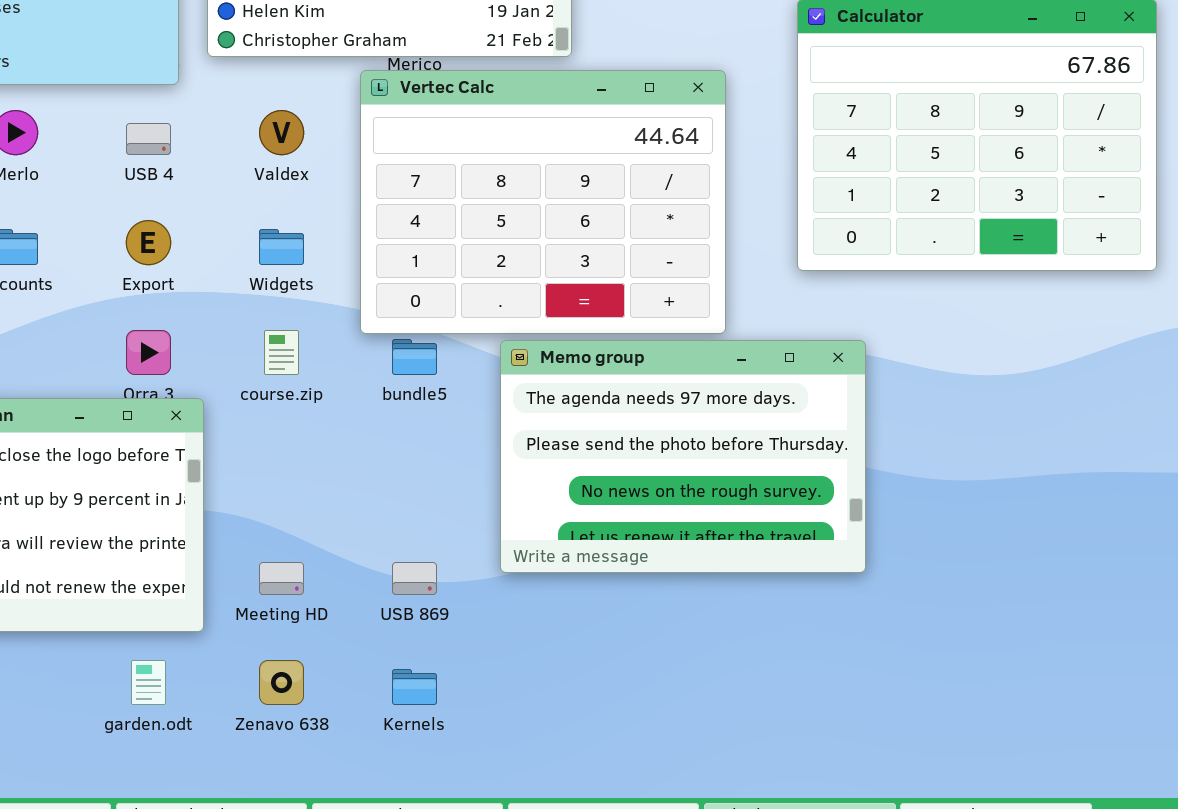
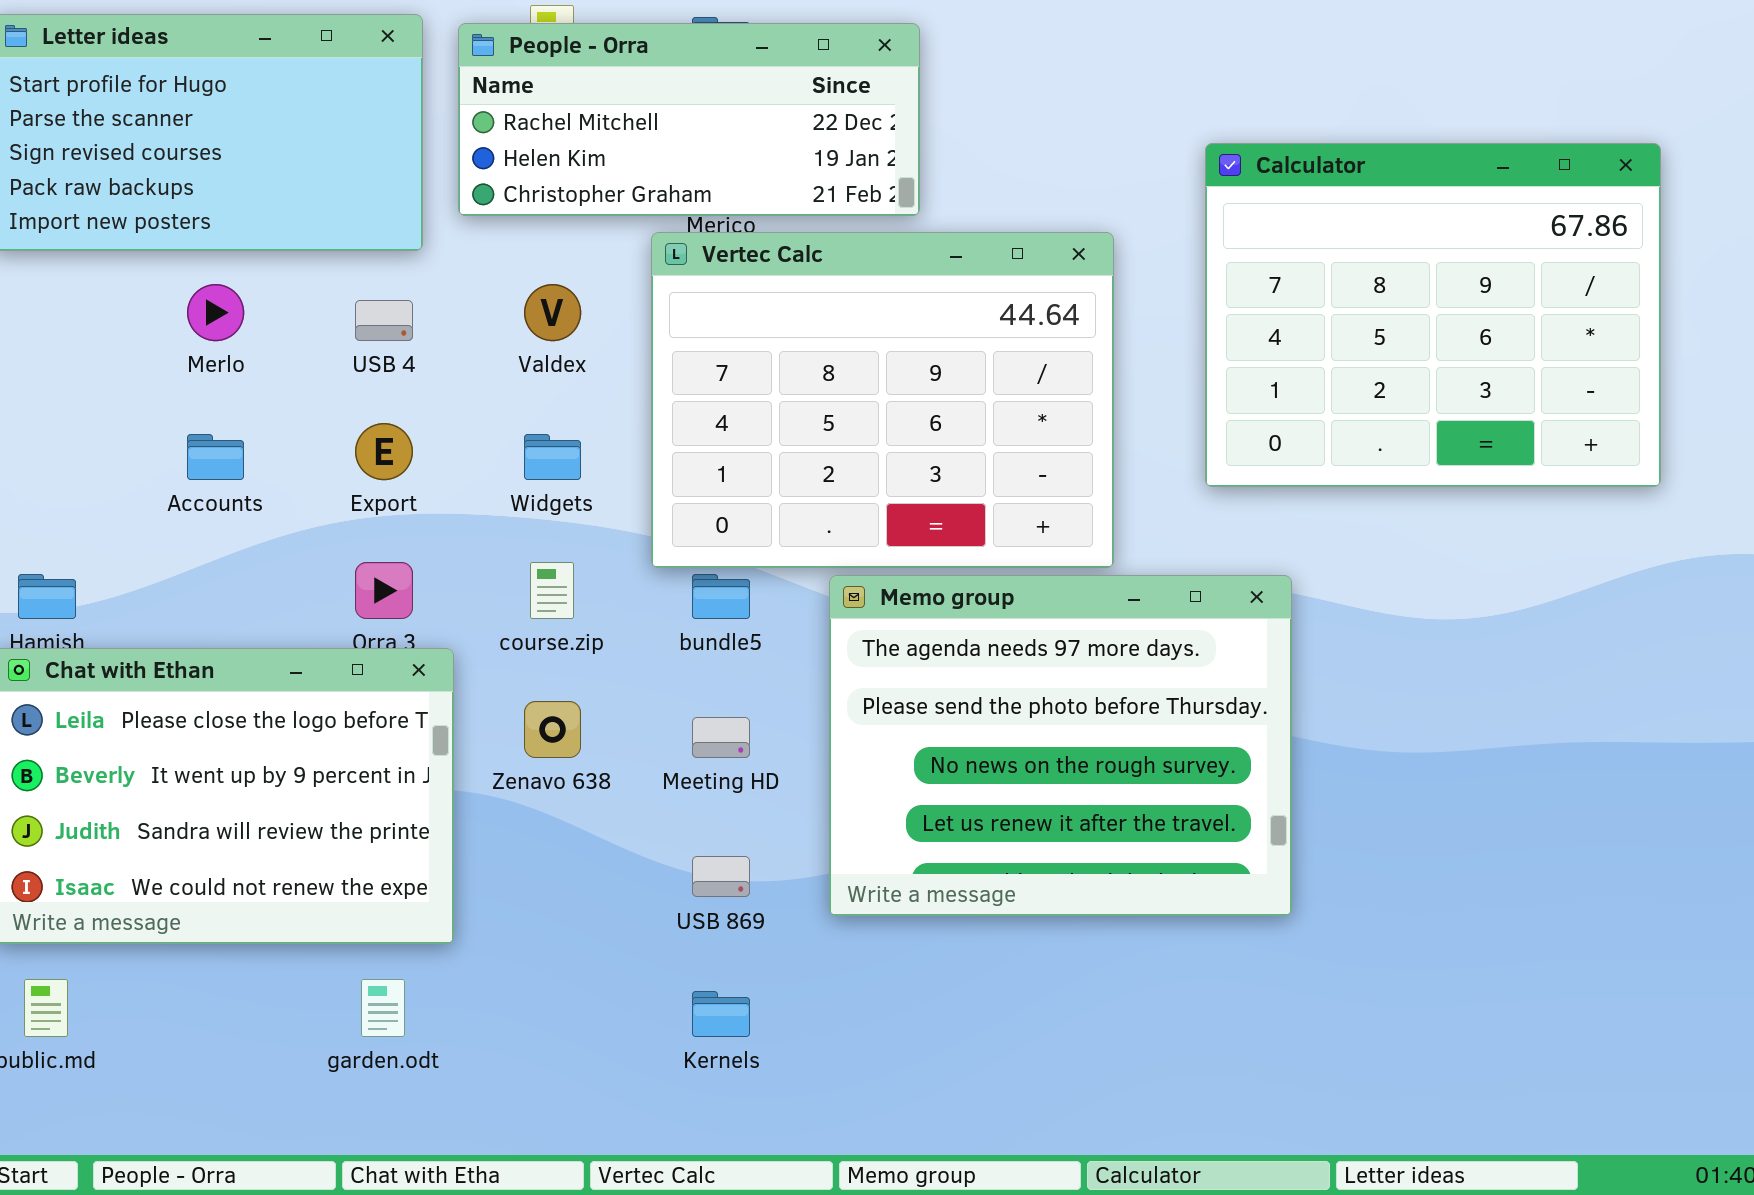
Memo group: [500,340,866,573] -> [829,575,1292,916], resized
Meeting HD: [259,562,304,595] -> [692,717,750,758], moved
Zenavo 638: [259,660,304,705] -> [524,701,581,758], moved

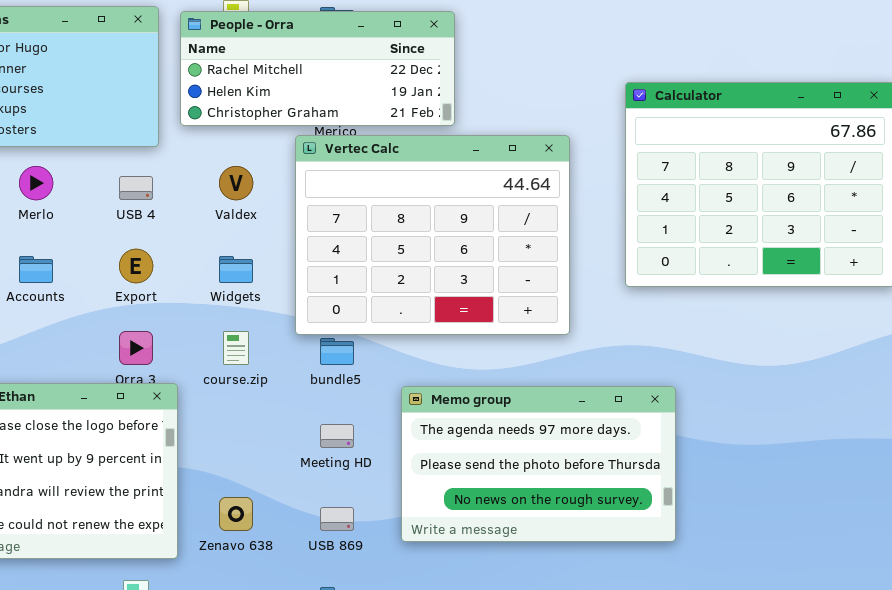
Memo group: [829,575,1292,916] -> [401,386,676,542], resized
Zenavo 638: [524,701,581,758] -> [219,497,253,531], moved

